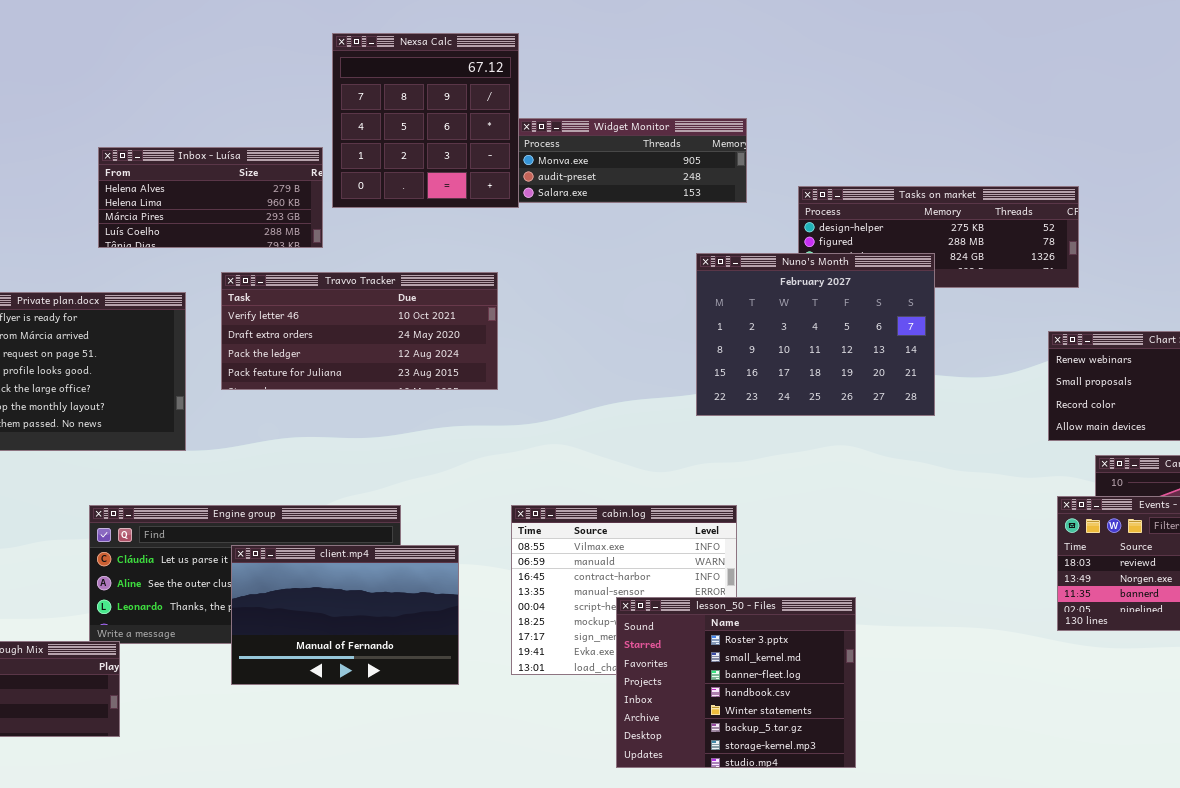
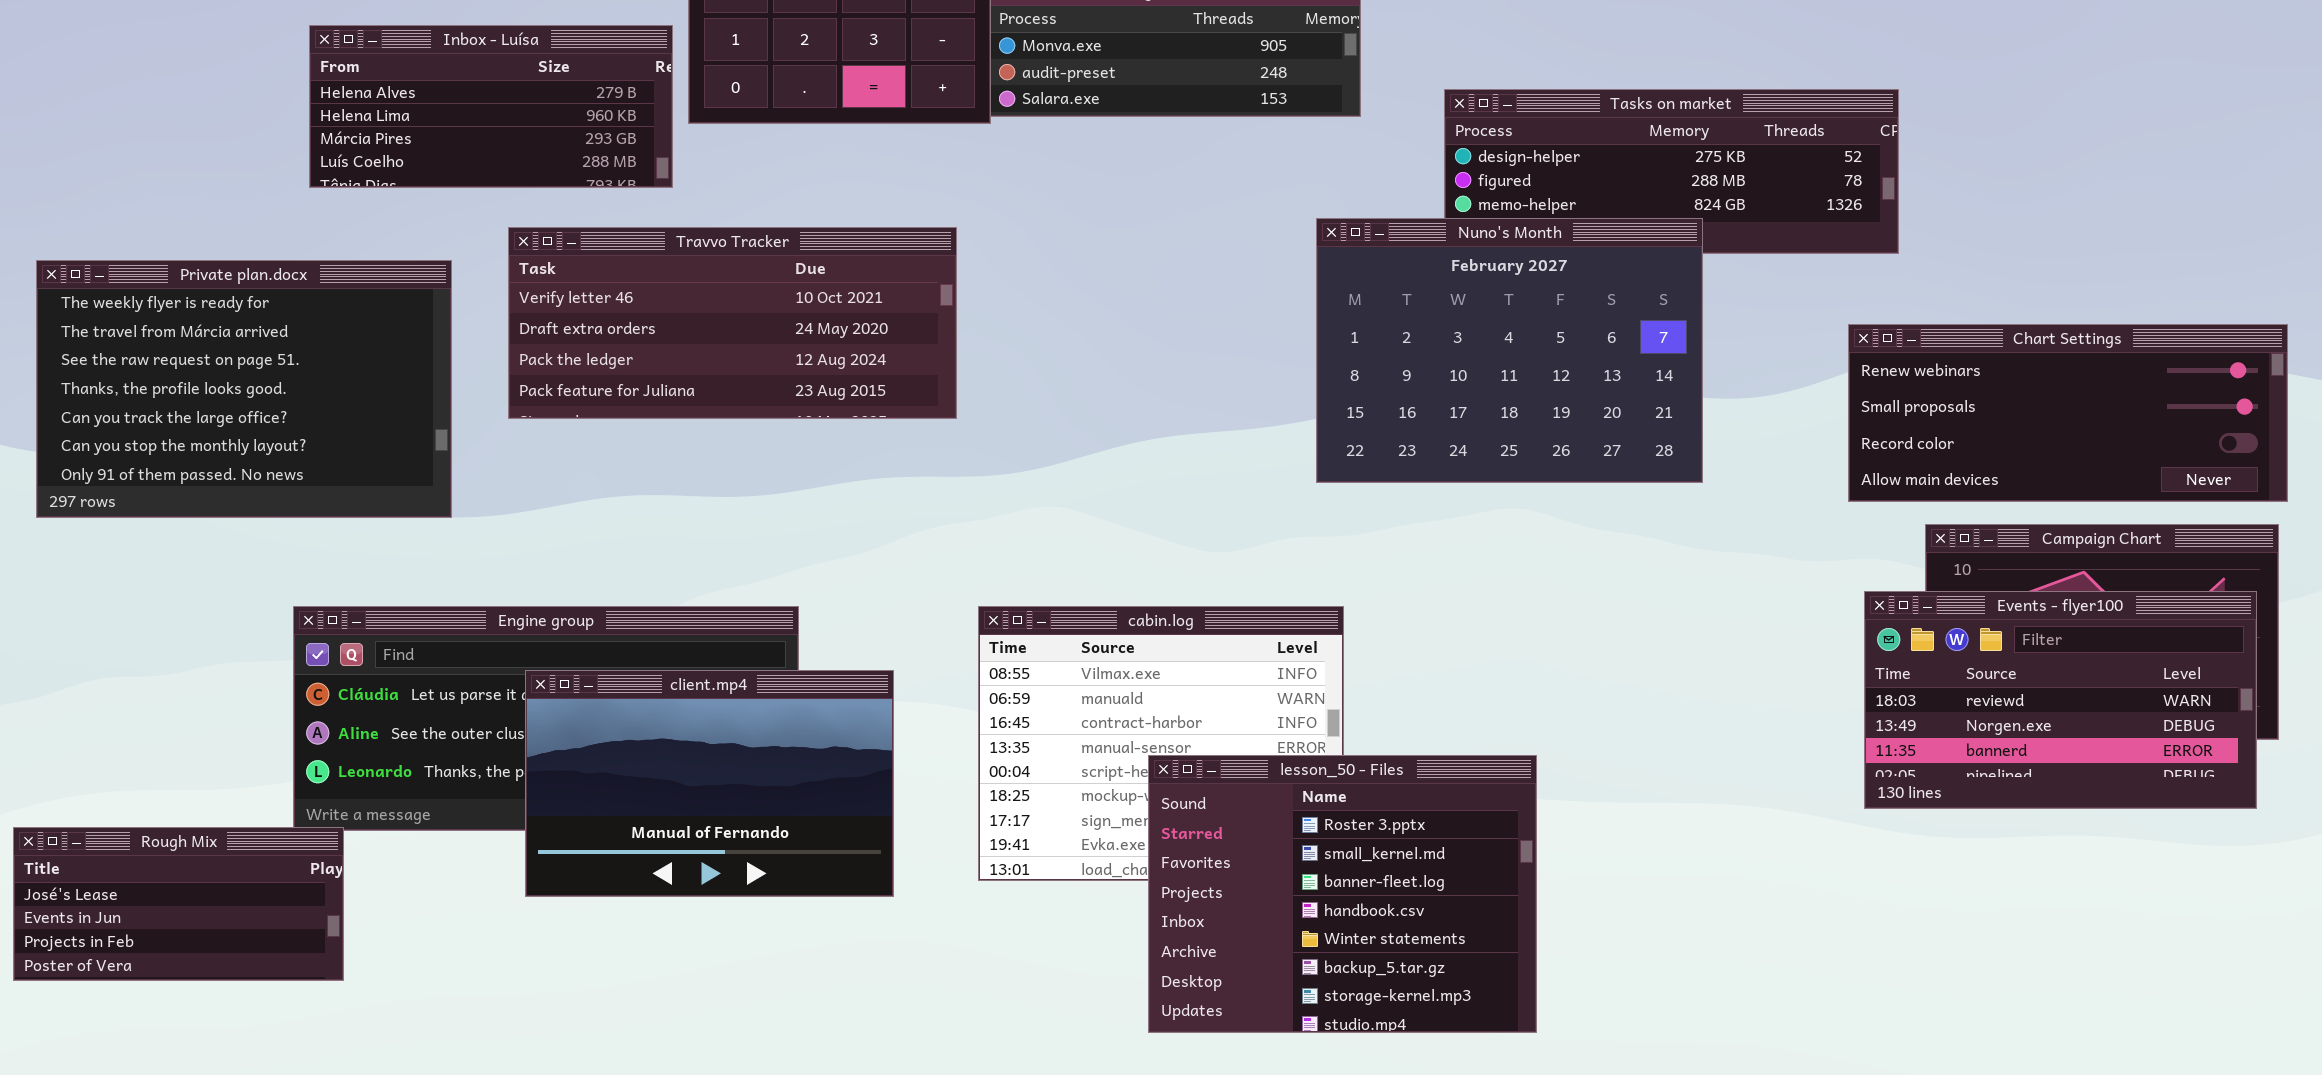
Nuno's Month: [696,253,935,416] -> [1316,218,1703,483], moved

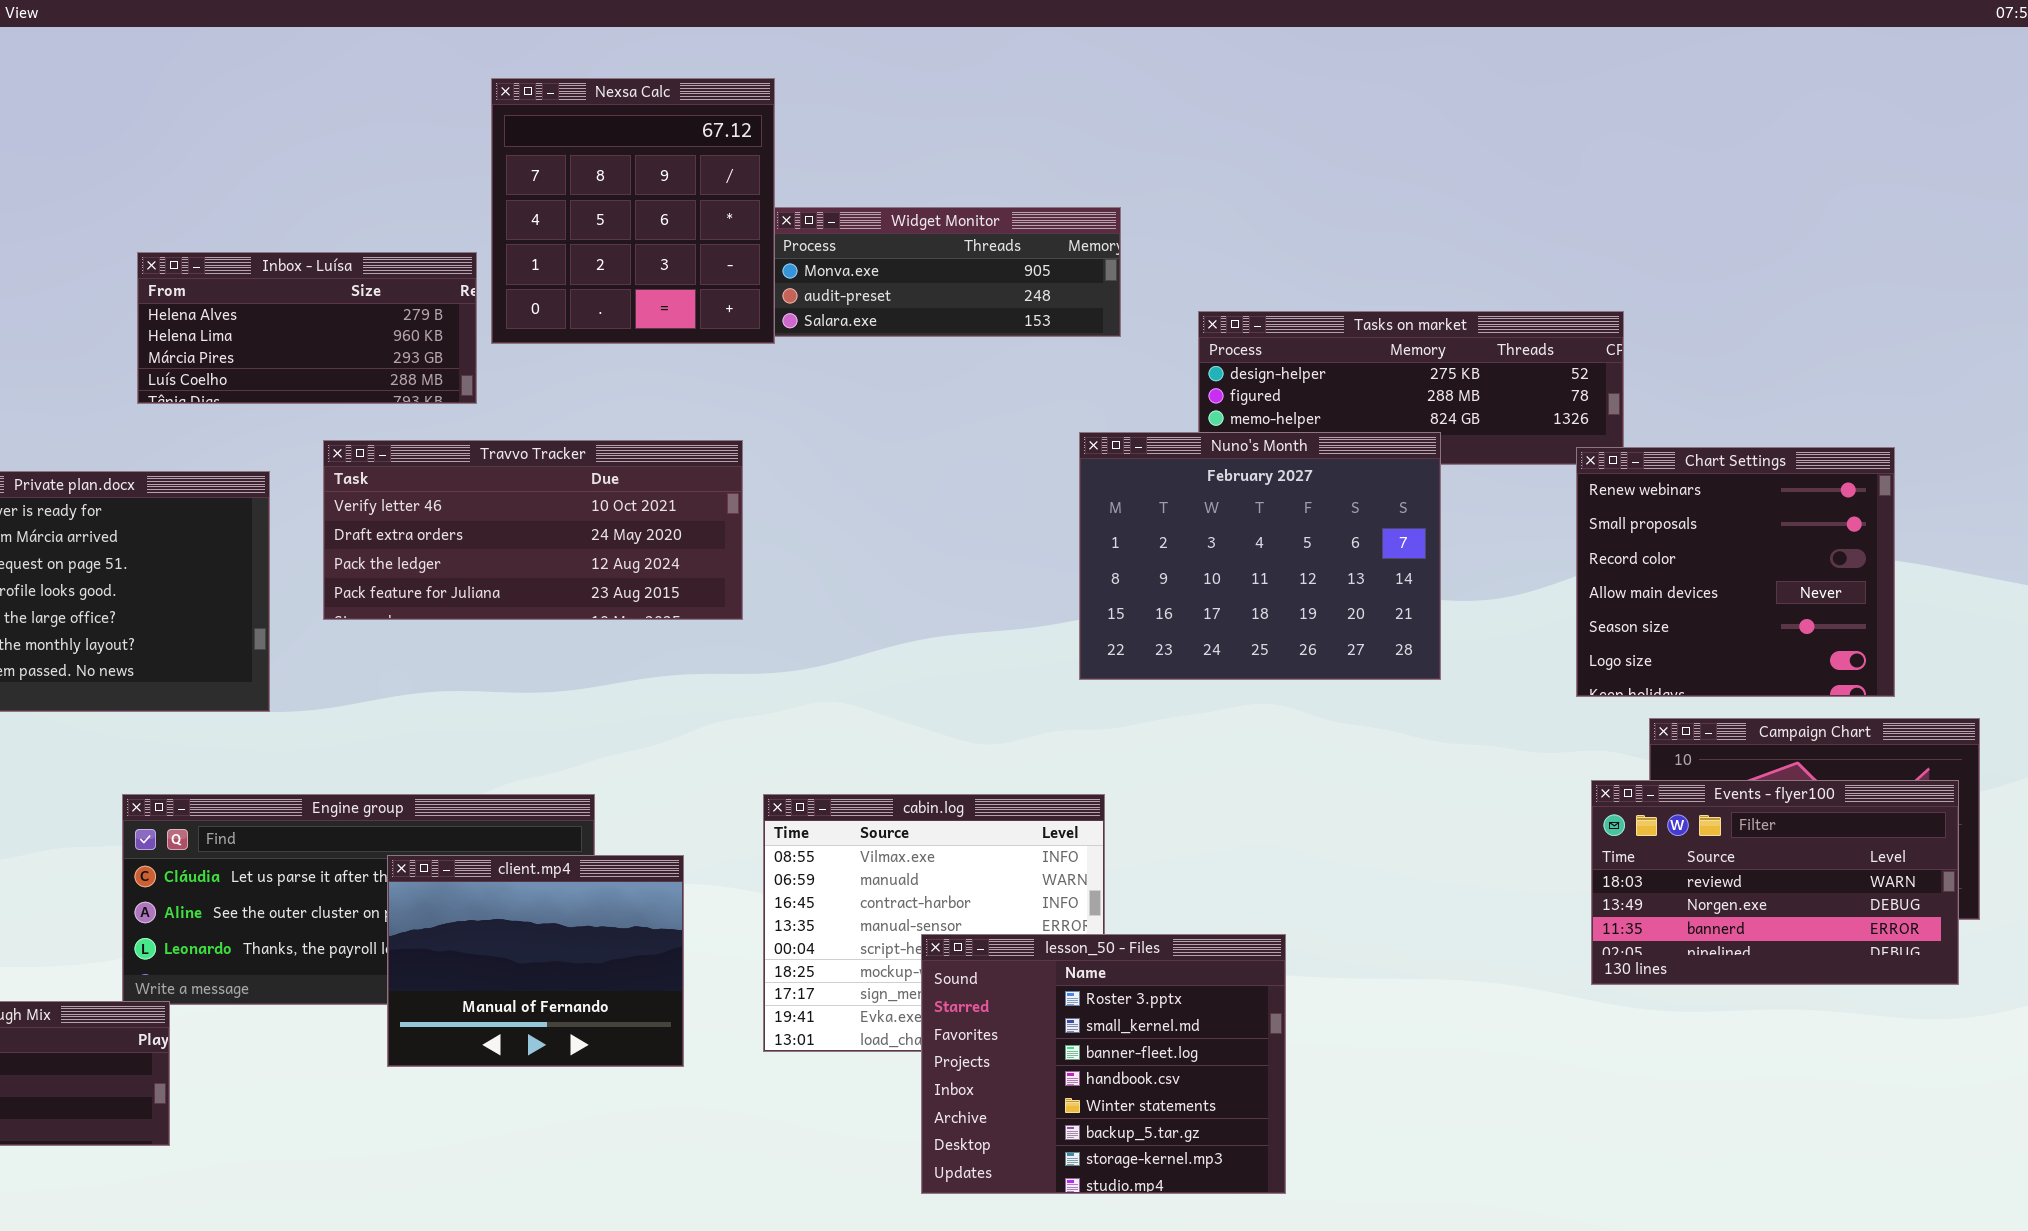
Chart Settings: [1848,324,2288,502] -> [1576,447,1895,697], resized
client.mp4: [525,670,894,897] -> [387,855,684,1067], resized

